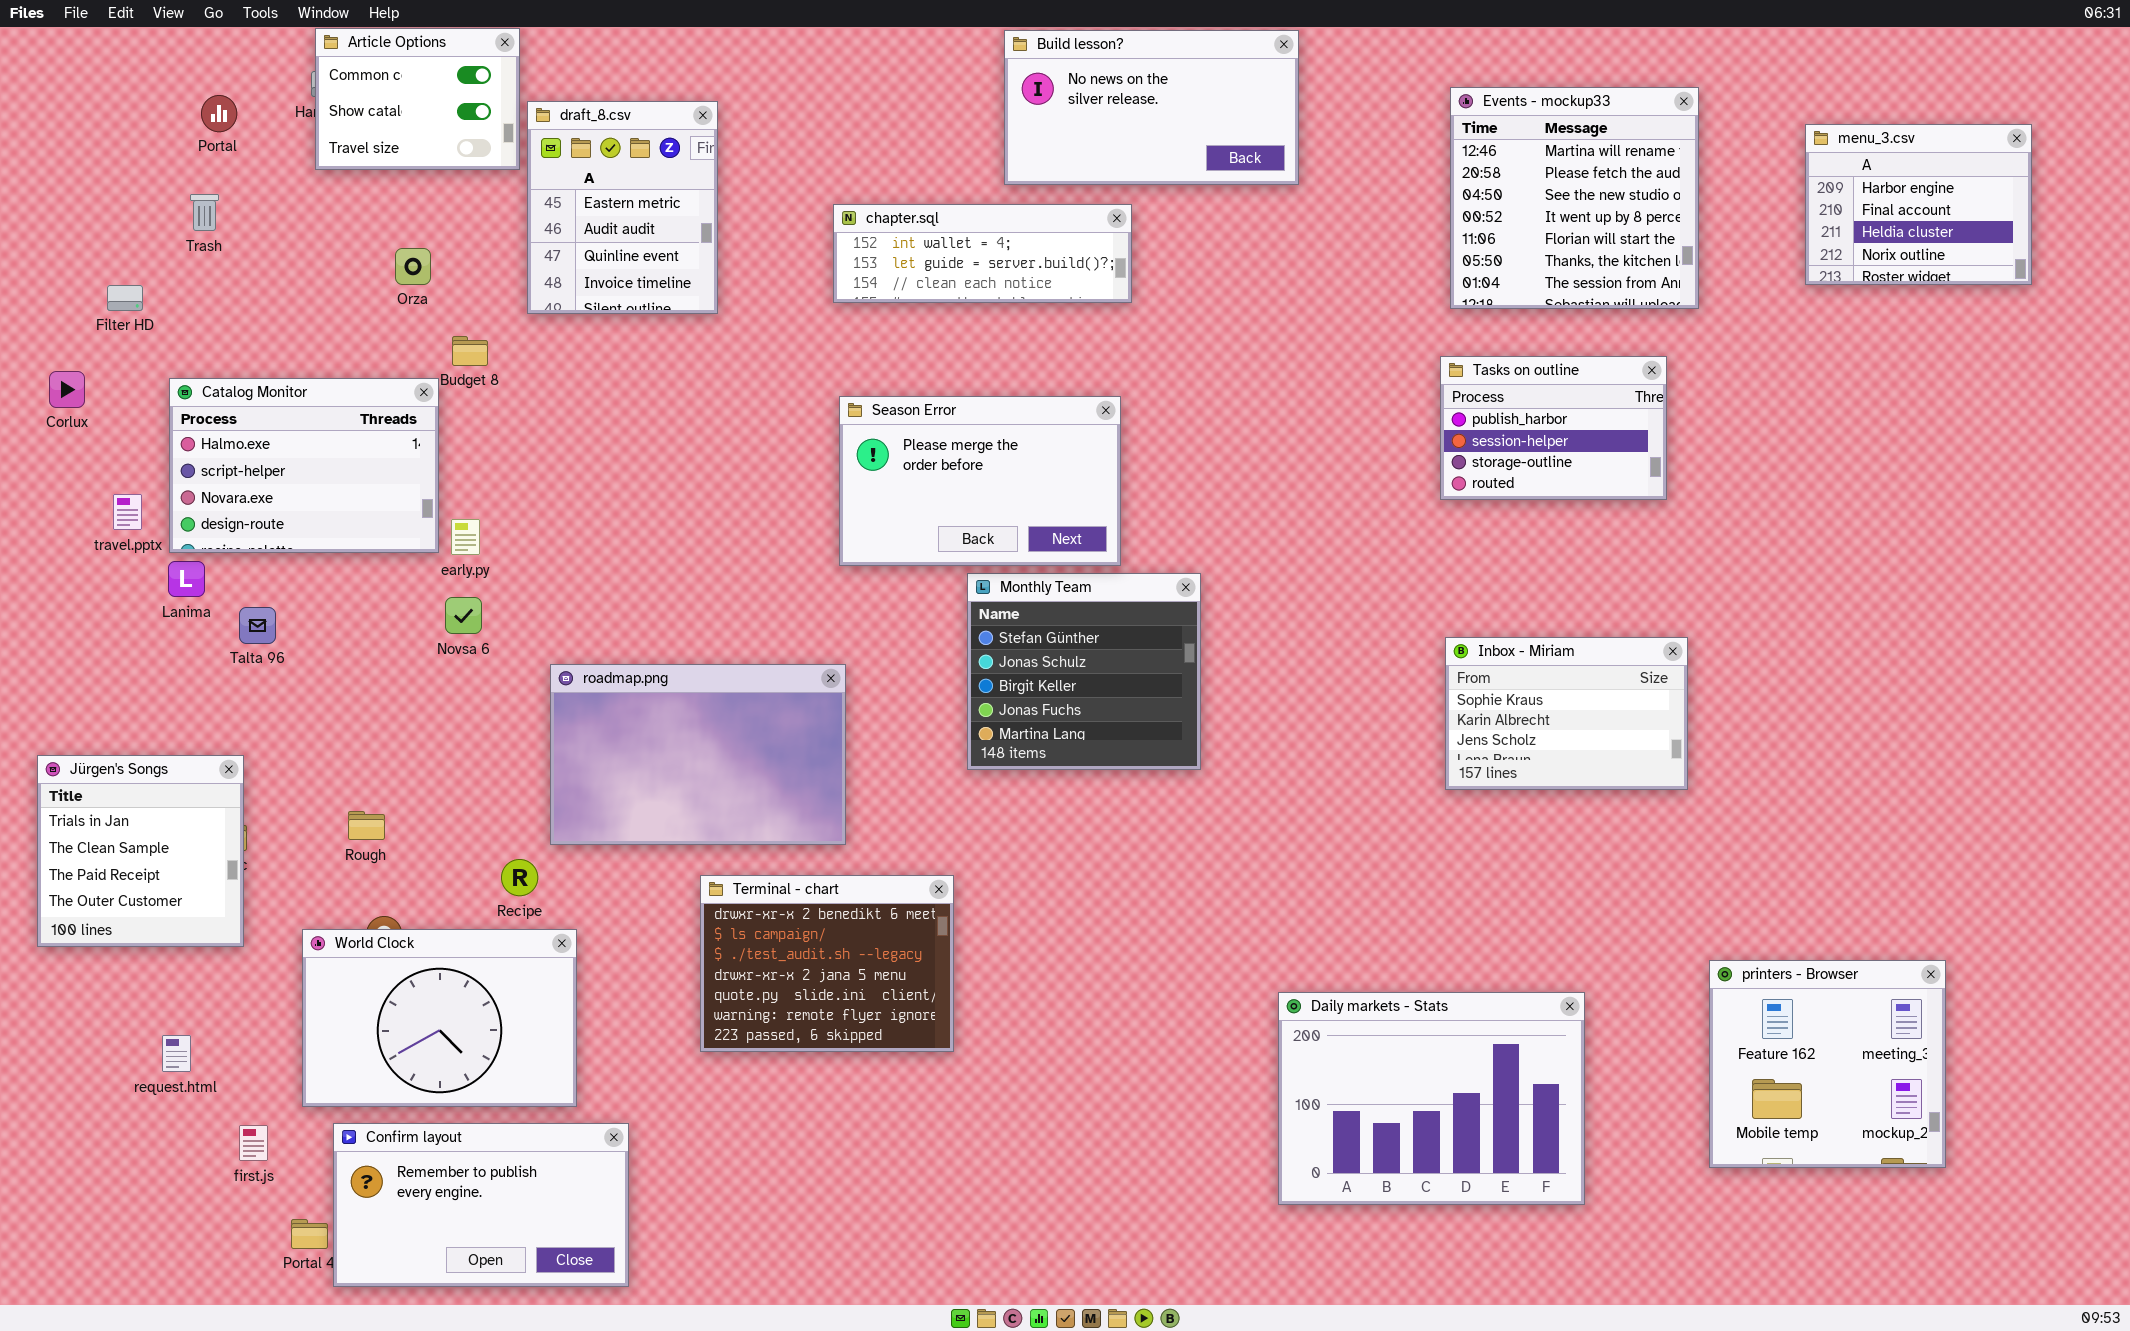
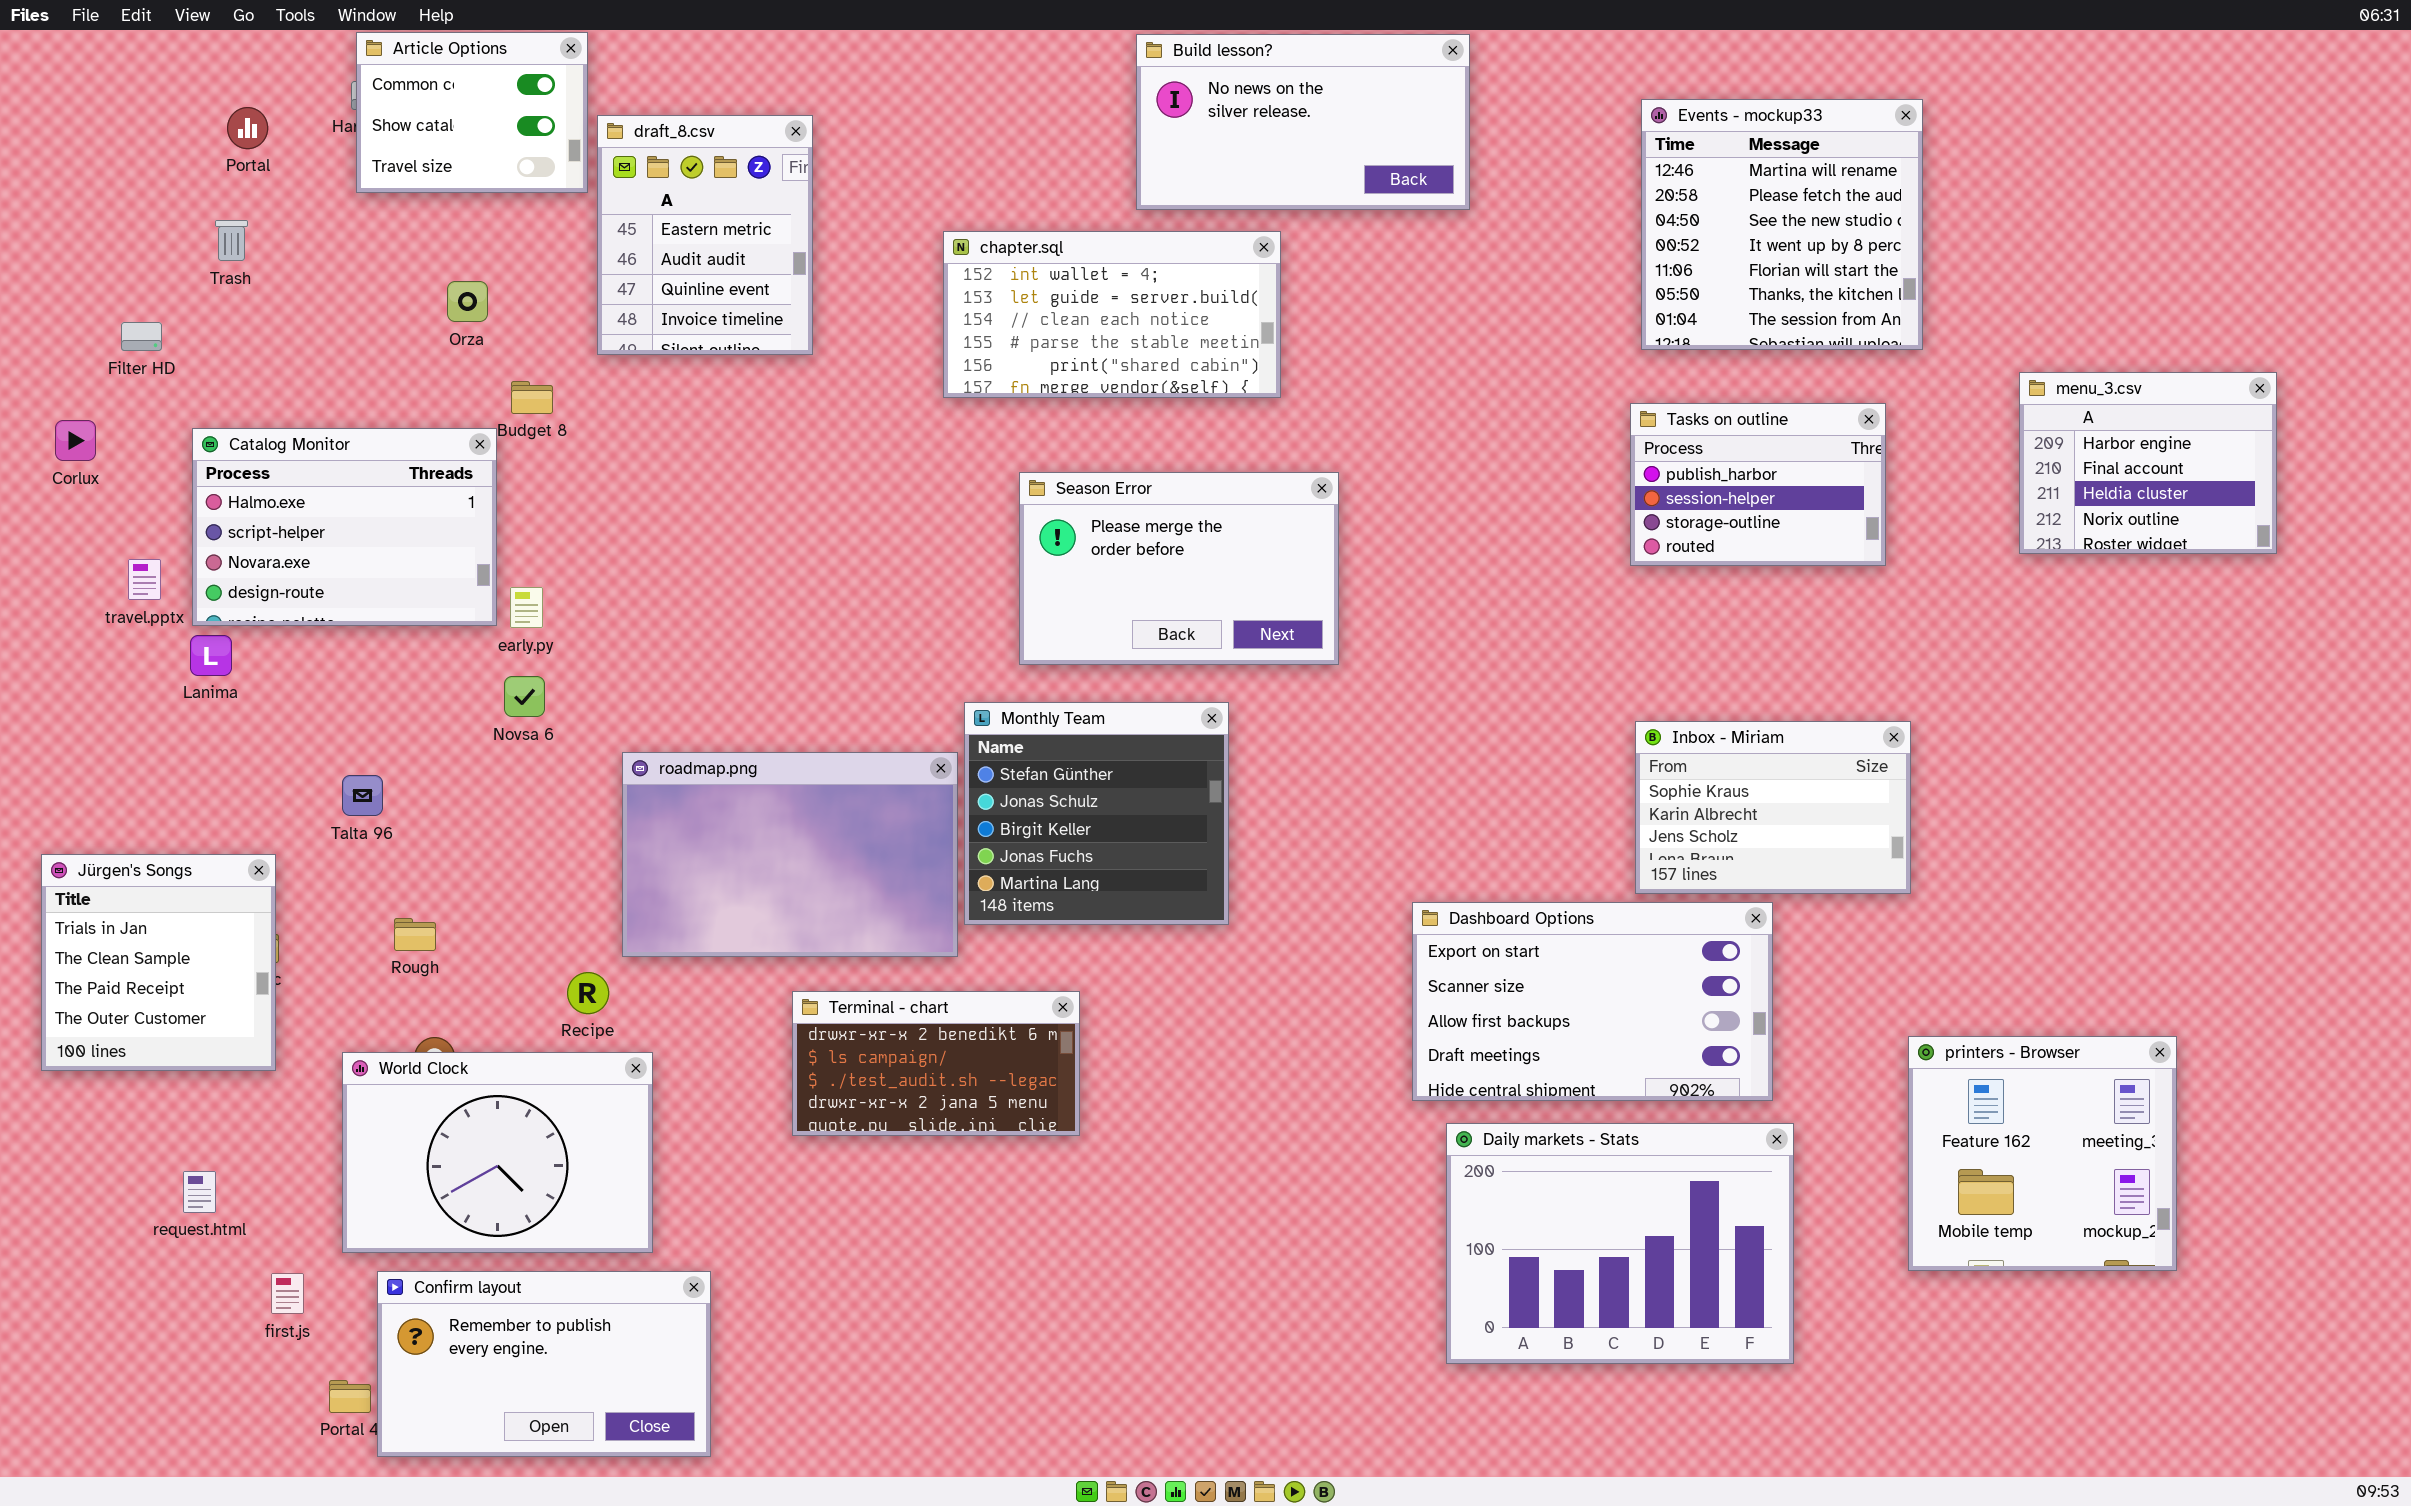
menu_3.csv: [1805,124,2032,285] -> [2019,372,2277,554], moved
chapter.sql: [833,204,1132,303] -> [943,231,1281,398], resized
Season Error: [839,396,1121,566] -> [1019,472,1339,665], moved
Monthly Team: [967,573,1201,770] -> [964,702,1229,925], moved
Talta 96: [239,607,276,644] -> [342,775,383,816], moved
Dashboard Options: none -> [1412,902,1773,1101], opened
Terminal - chart: [700,875,954,1052] -> [792,991,1080,1136], resized
printers - Browser: [1709,960,1946,1168] -> [1908,1036,2177,1271], moved

